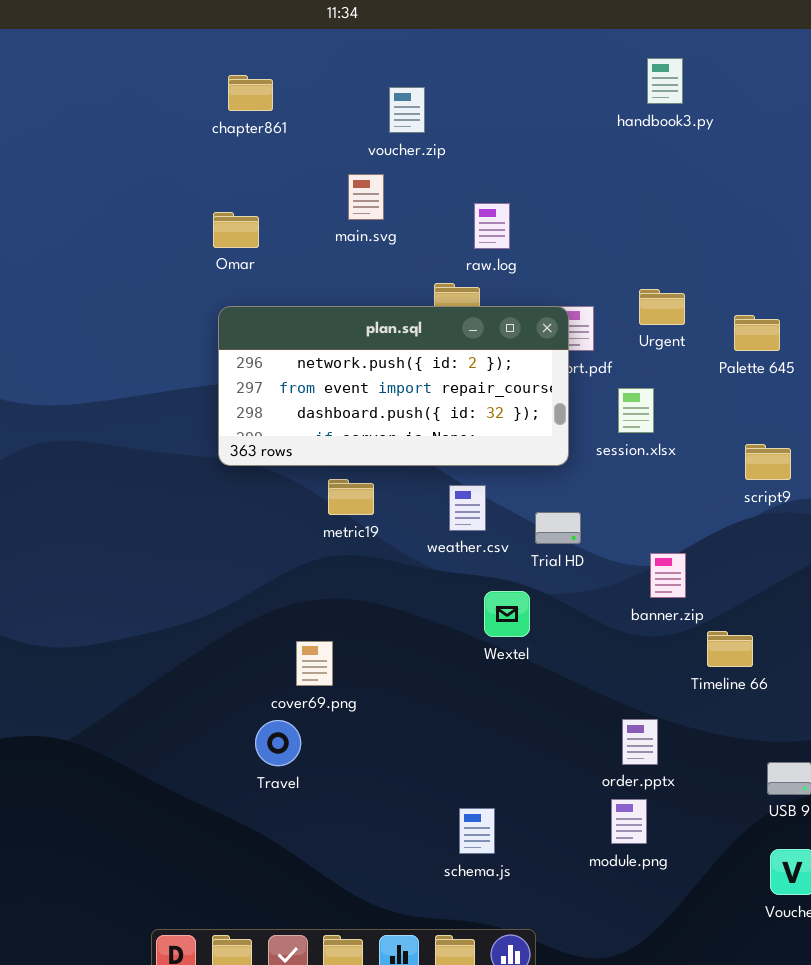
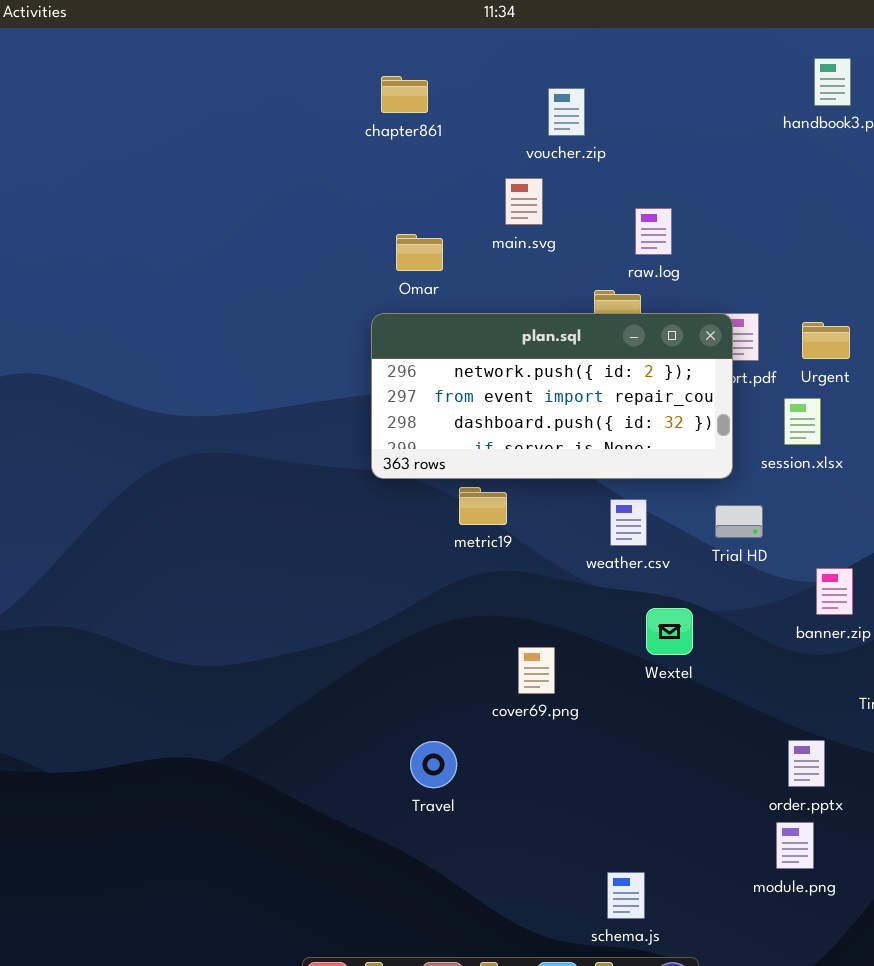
Omar: [213,212,259,248] -> [396,234,443,271], moved
Urgent: [639,289,685,325] -> [802,322,850,359], moved
metric19: [328,479,374,515] -> [459,487,507,525], moved
Trial HD: [535,512,581,544] -> [715,505,763,538], moved
cover69.png: [296,641,333,686] -> [518,647,555,694], moved
schema.js: [459,808,495,854] -> [607,872,645,919], moved

